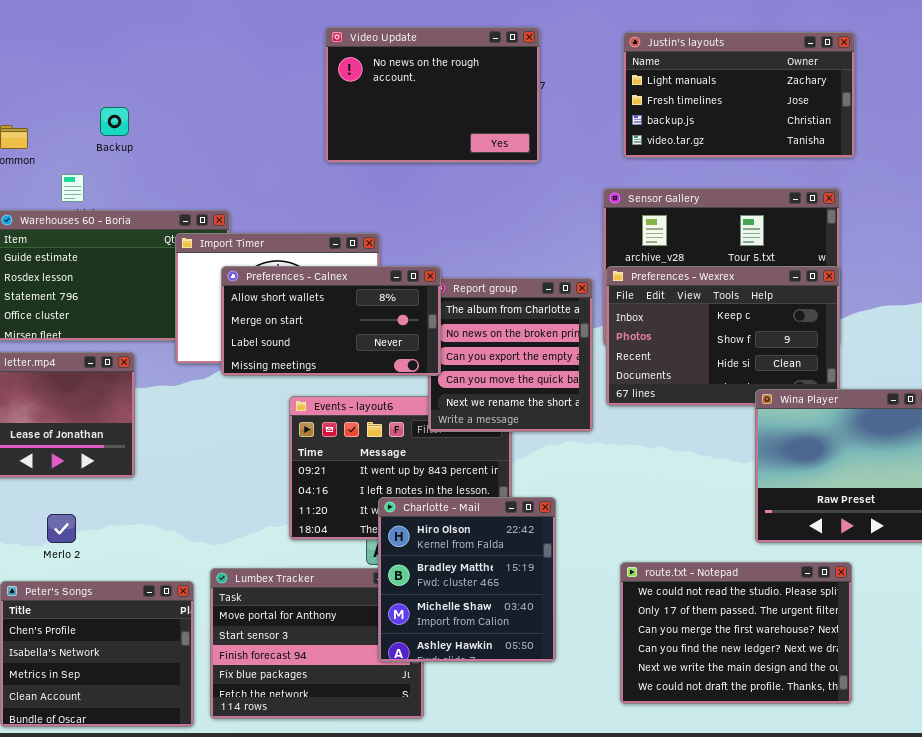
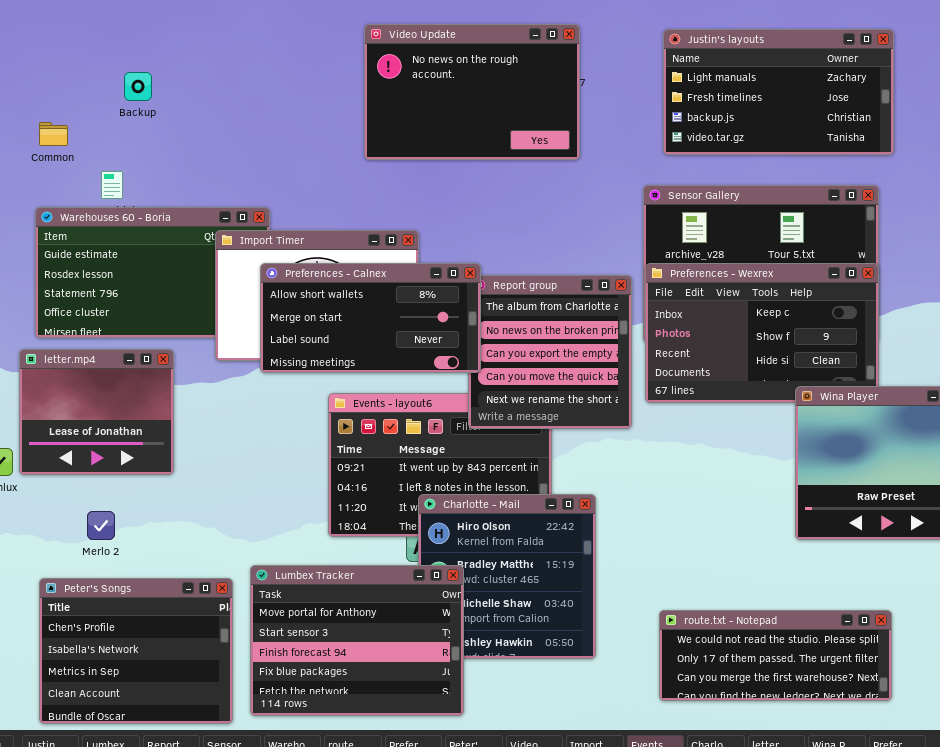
Backup: [100,107,129,136] -> [124,72,152,101], moved
route.txt - Notepad: [620,562,852,704] -> [659,610,892,701], resized
Lumbex Tracker: [210,568,424,719] -> [250,565,464,716], raised

